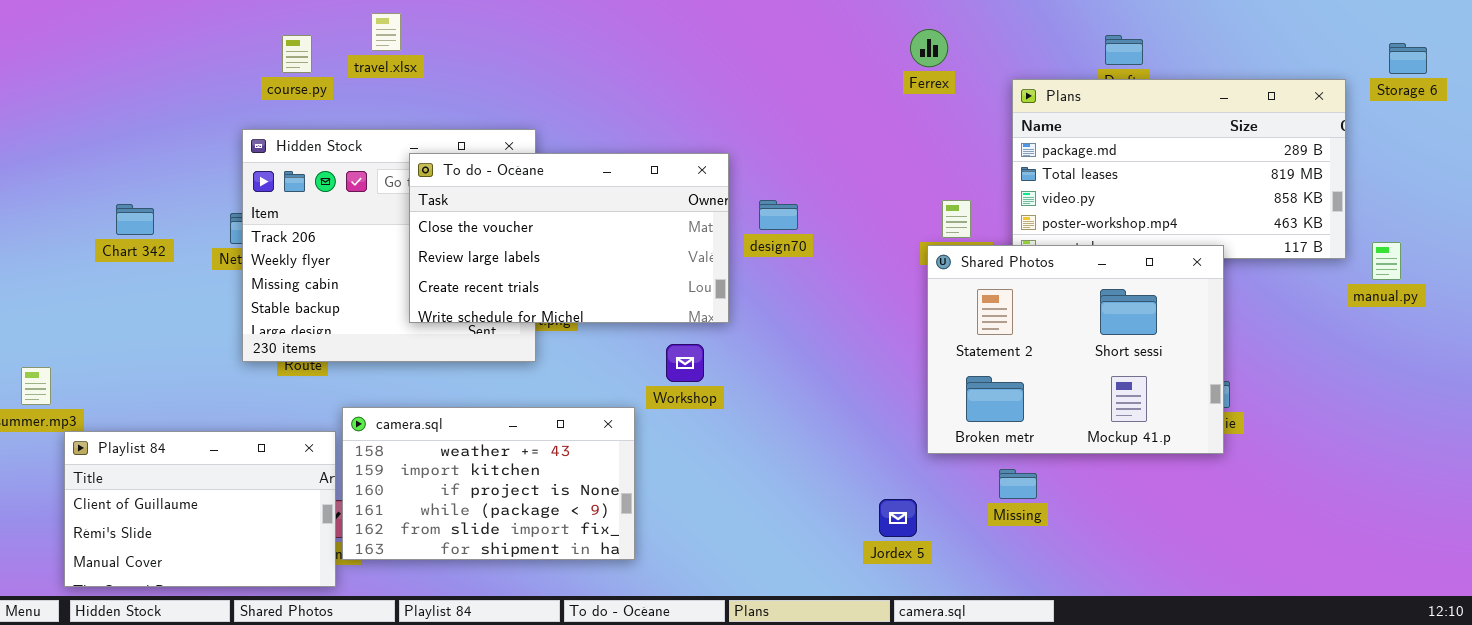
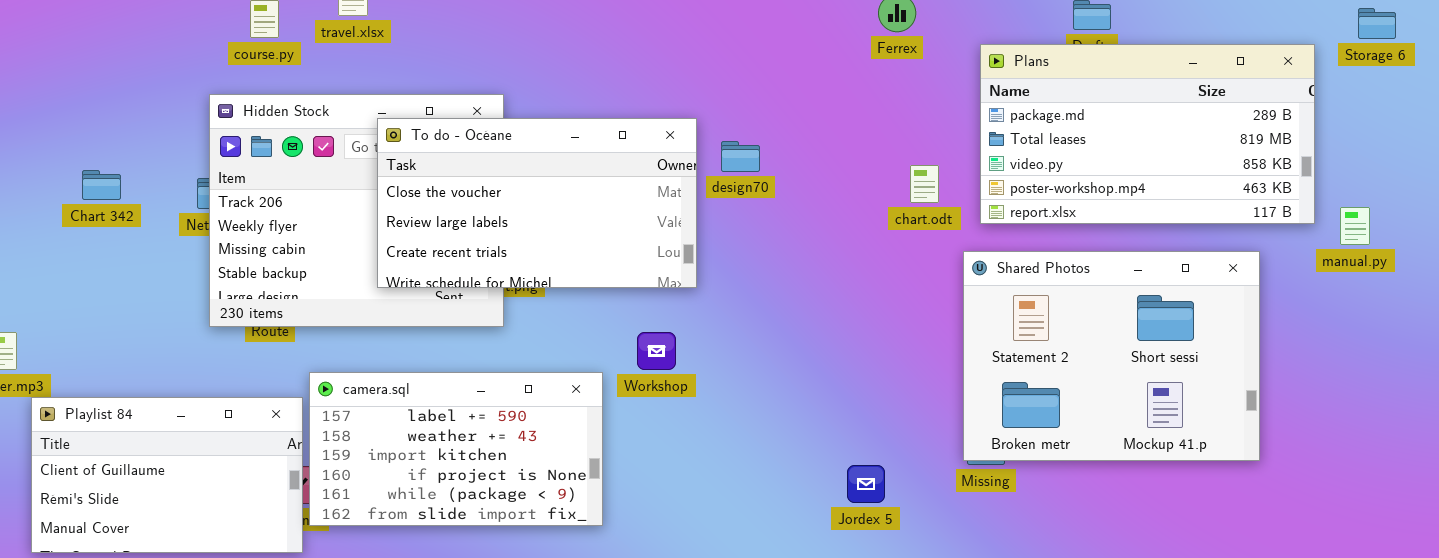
design70: [759,200,798,230] -> [721,141,760,172], moved
Shared Photos: [927,245,1224,454] -> [963,251,1260,461], moved
Workshop: [666,344,704,382] -> [637,332,676,370], moved
camera.sql: [342,407,635,560] -> [309,372,603,526], scrolled up 1 row

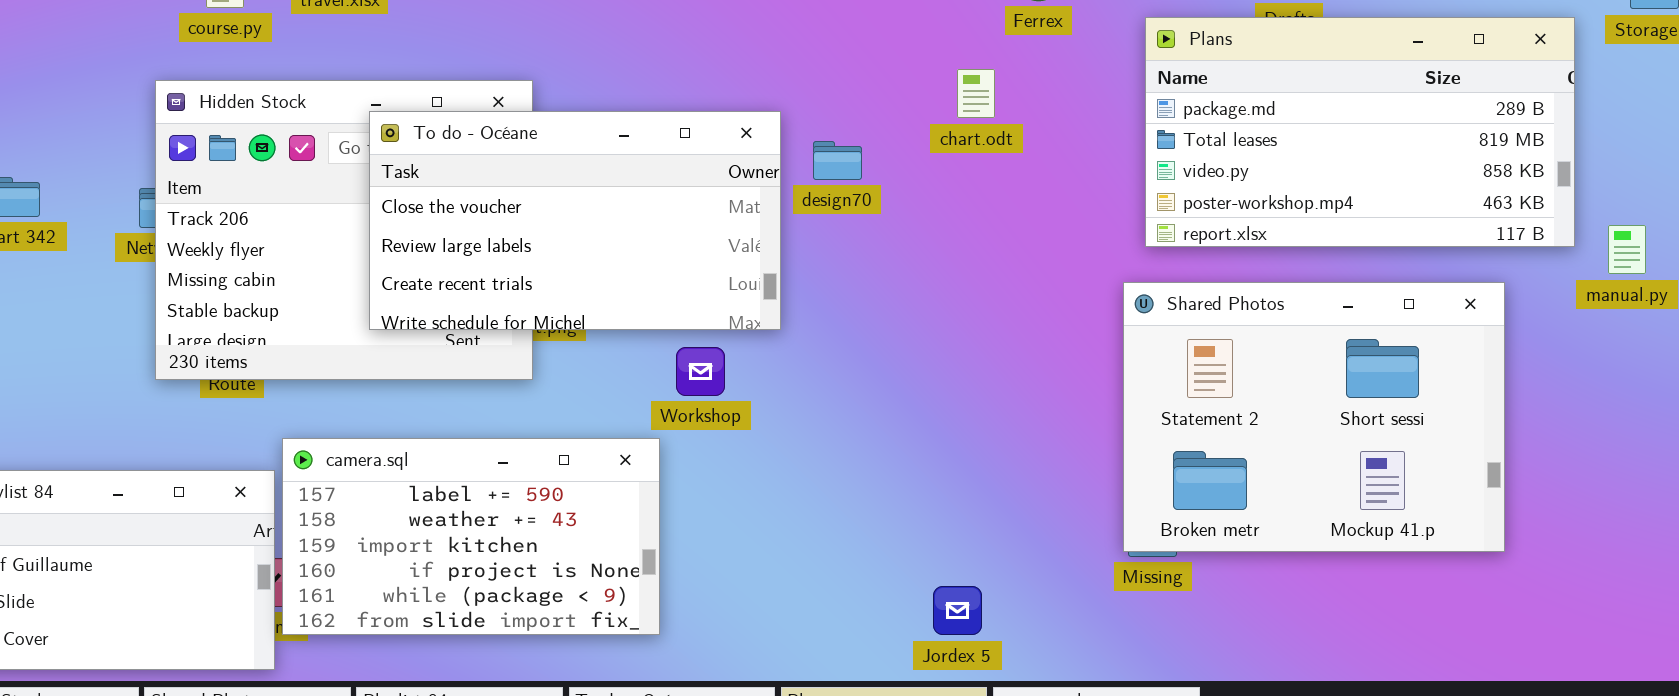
chart.odt: [910,165,939,203] -> [957,69,995,118], moved
Workshop: [637,332,676,370] -> [676,347,725,396], moved
Jordex 5: [847,465,885,503] -> [933,586,982,635], moved

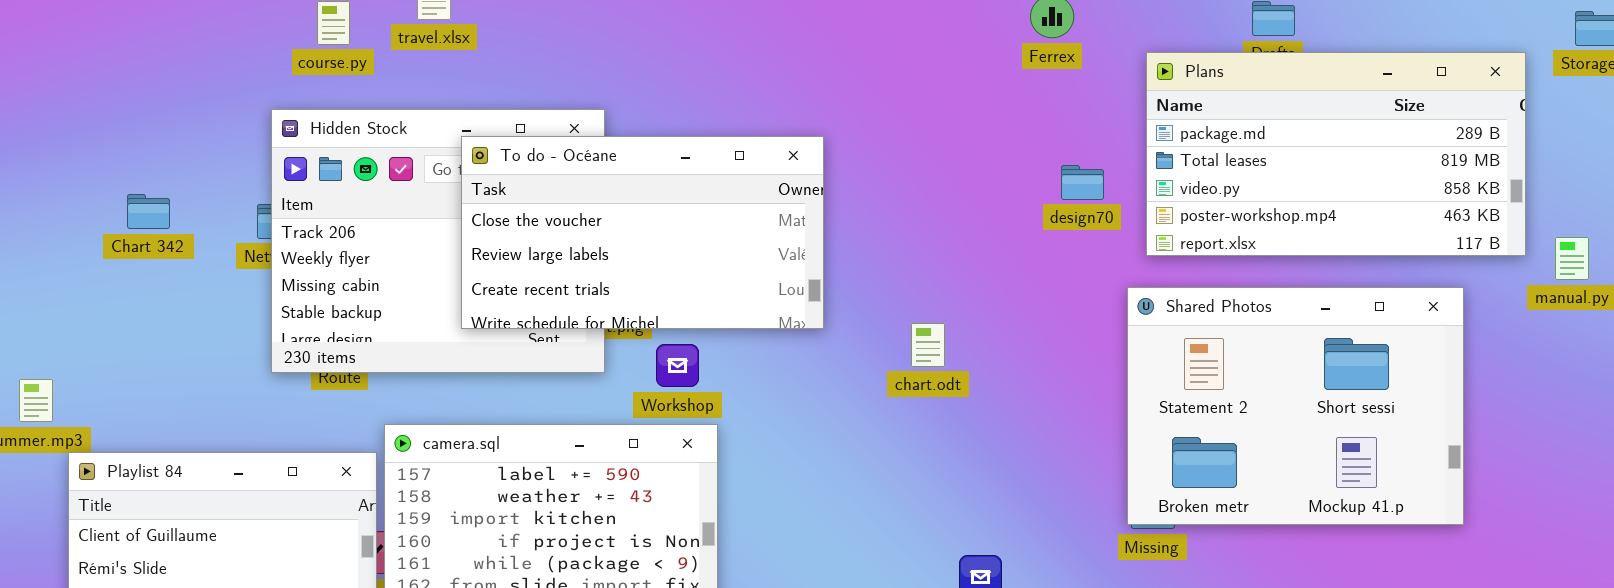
chart.odt: [957,69,995,118] -> [911,323,945,367], moved
design70: [813,141,862,180] -> [1061,165,1104,200], moved
Workshop: [676,347,725,396] -> [656,344,699,387], moved

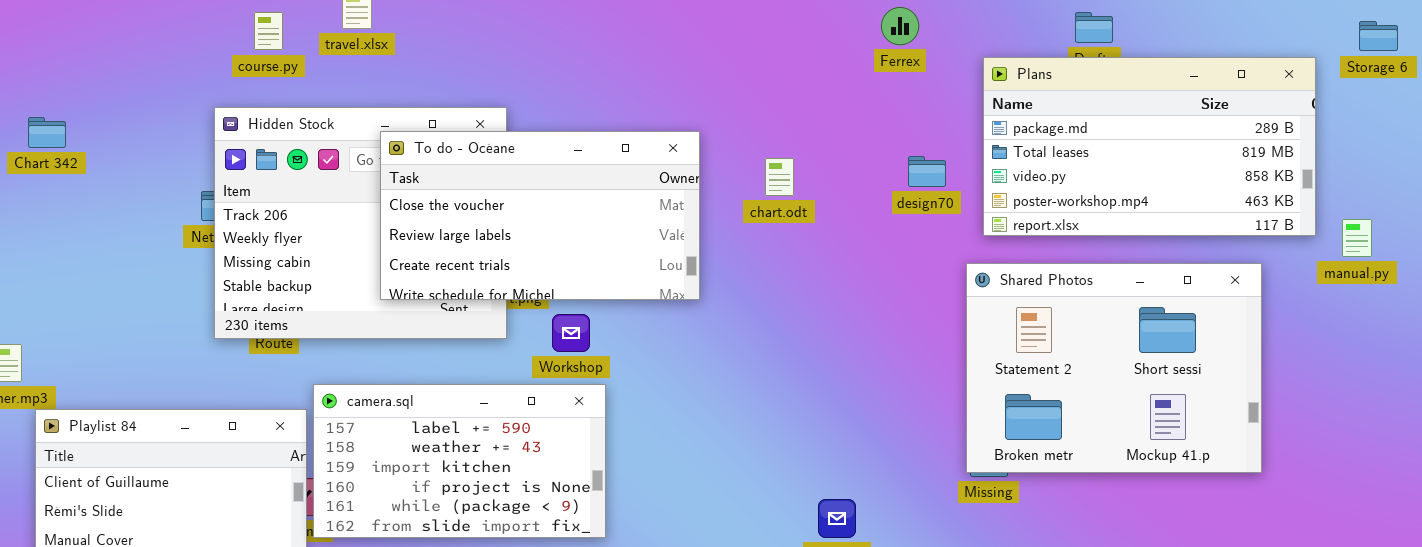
Chart 342: [127,194,170,229] -> [28,117,66,148], moved
chart.odt: [911,323,945,367] -> [765,158,794,196], moved

